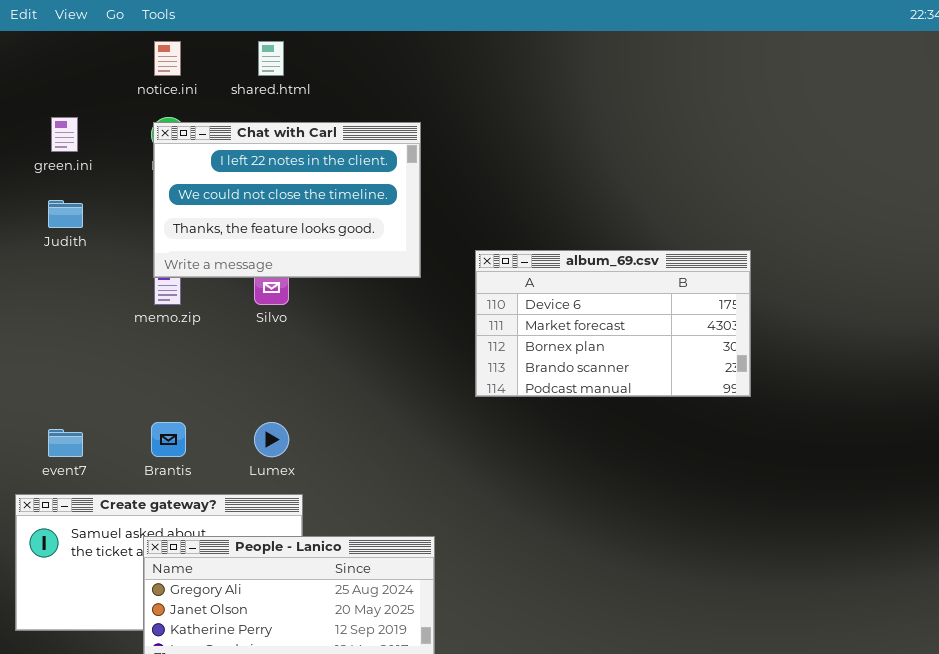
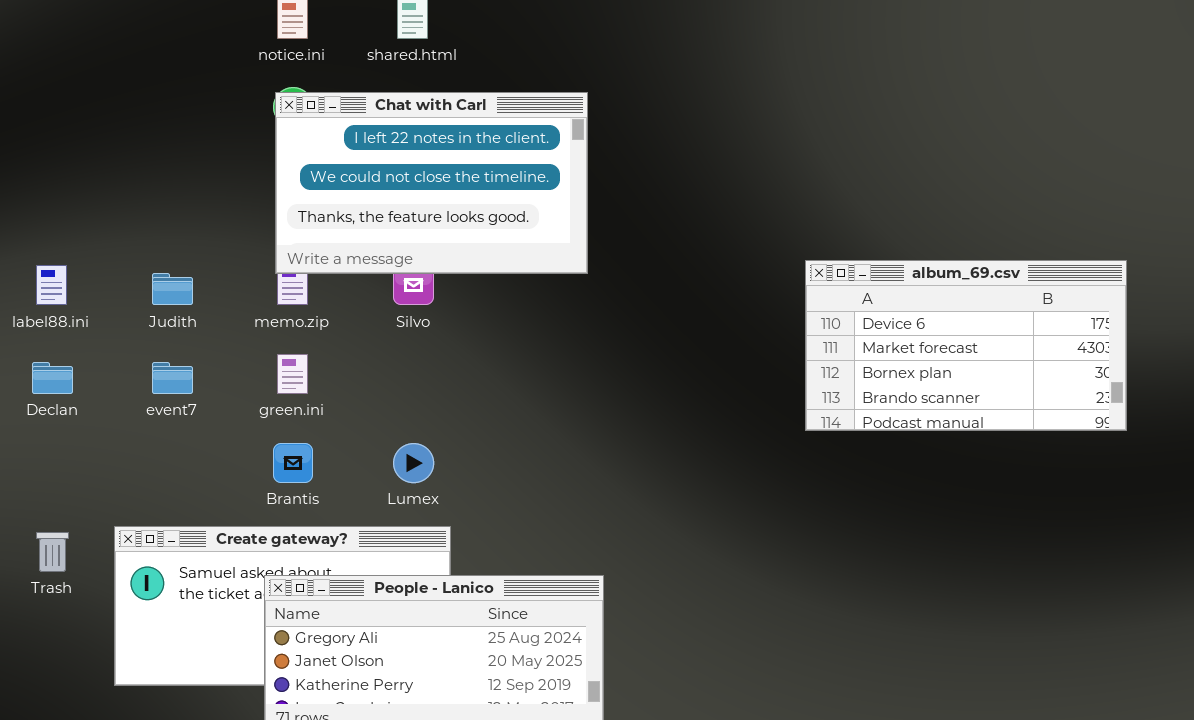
green.ini: [51,117,78,152] -> [277,354,308,394], moved
Judith: [48,200,83,228] -> [152,273,193,305], moved
album_69.csv: [475,250,751,397] -> [805,260,1127,431], moved
event7: [48,429,83,457] -> [152,362,193,394], moved

